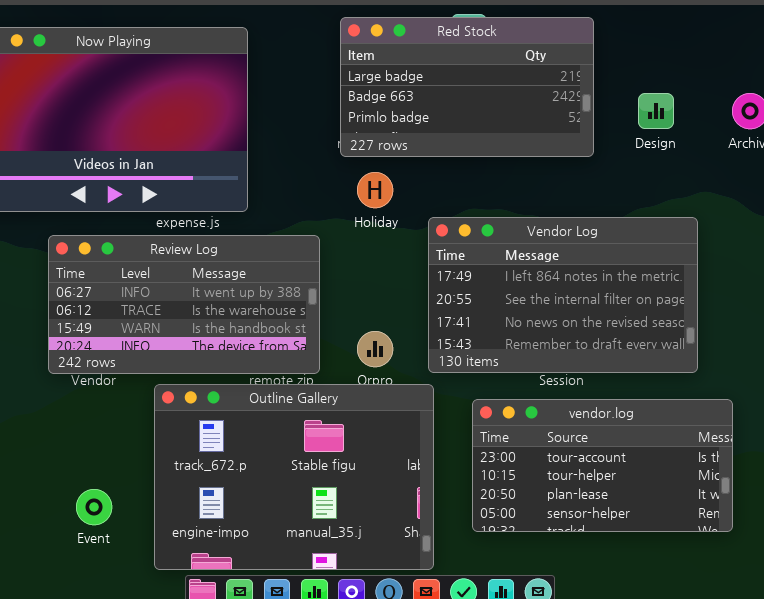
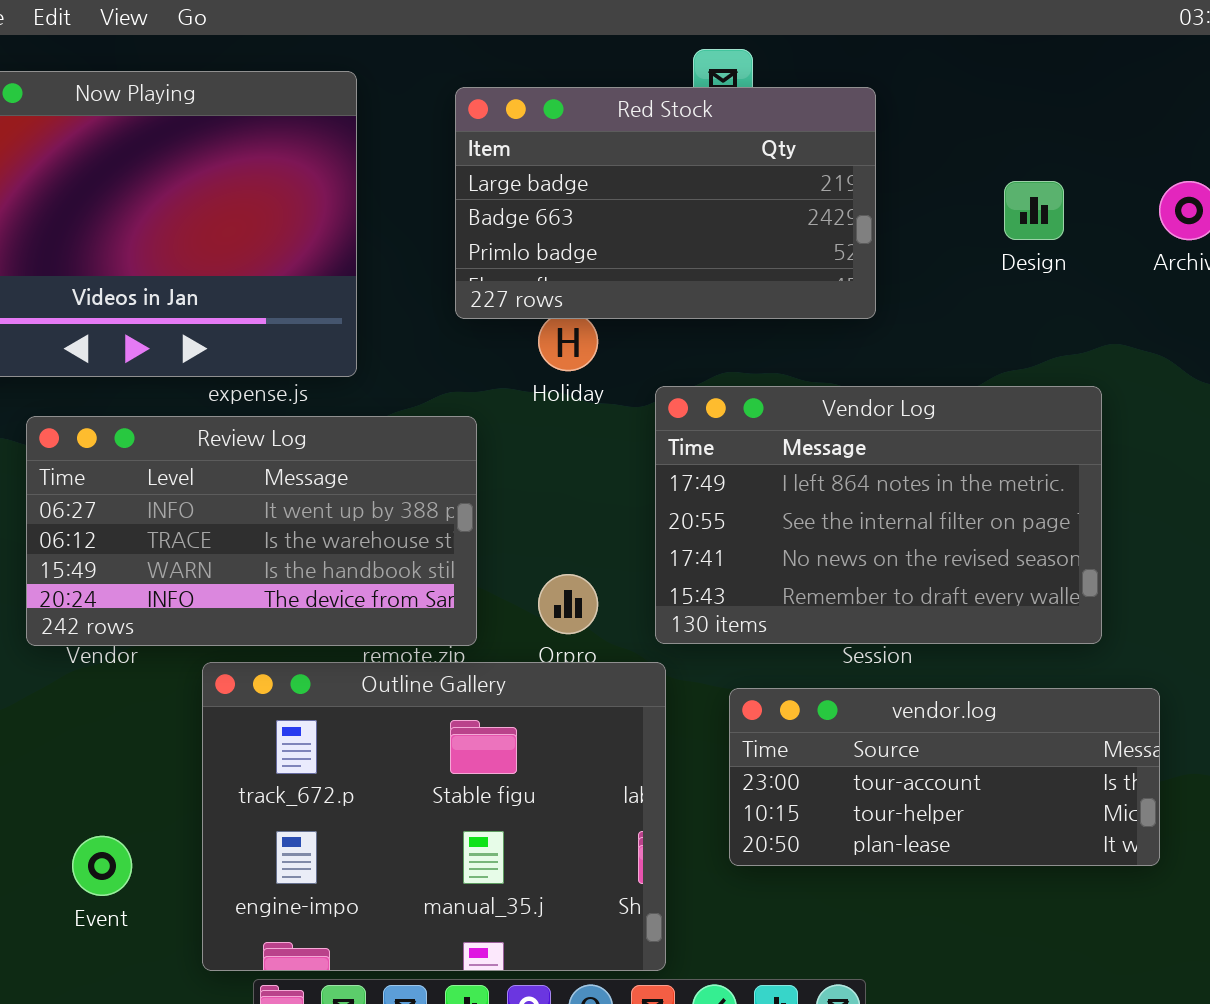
Red Stock: [340,17,594,157] -> [455,87,876,319], moved
vendor.log: [472,399,733,532] -> [729,688,1160,866], resized

